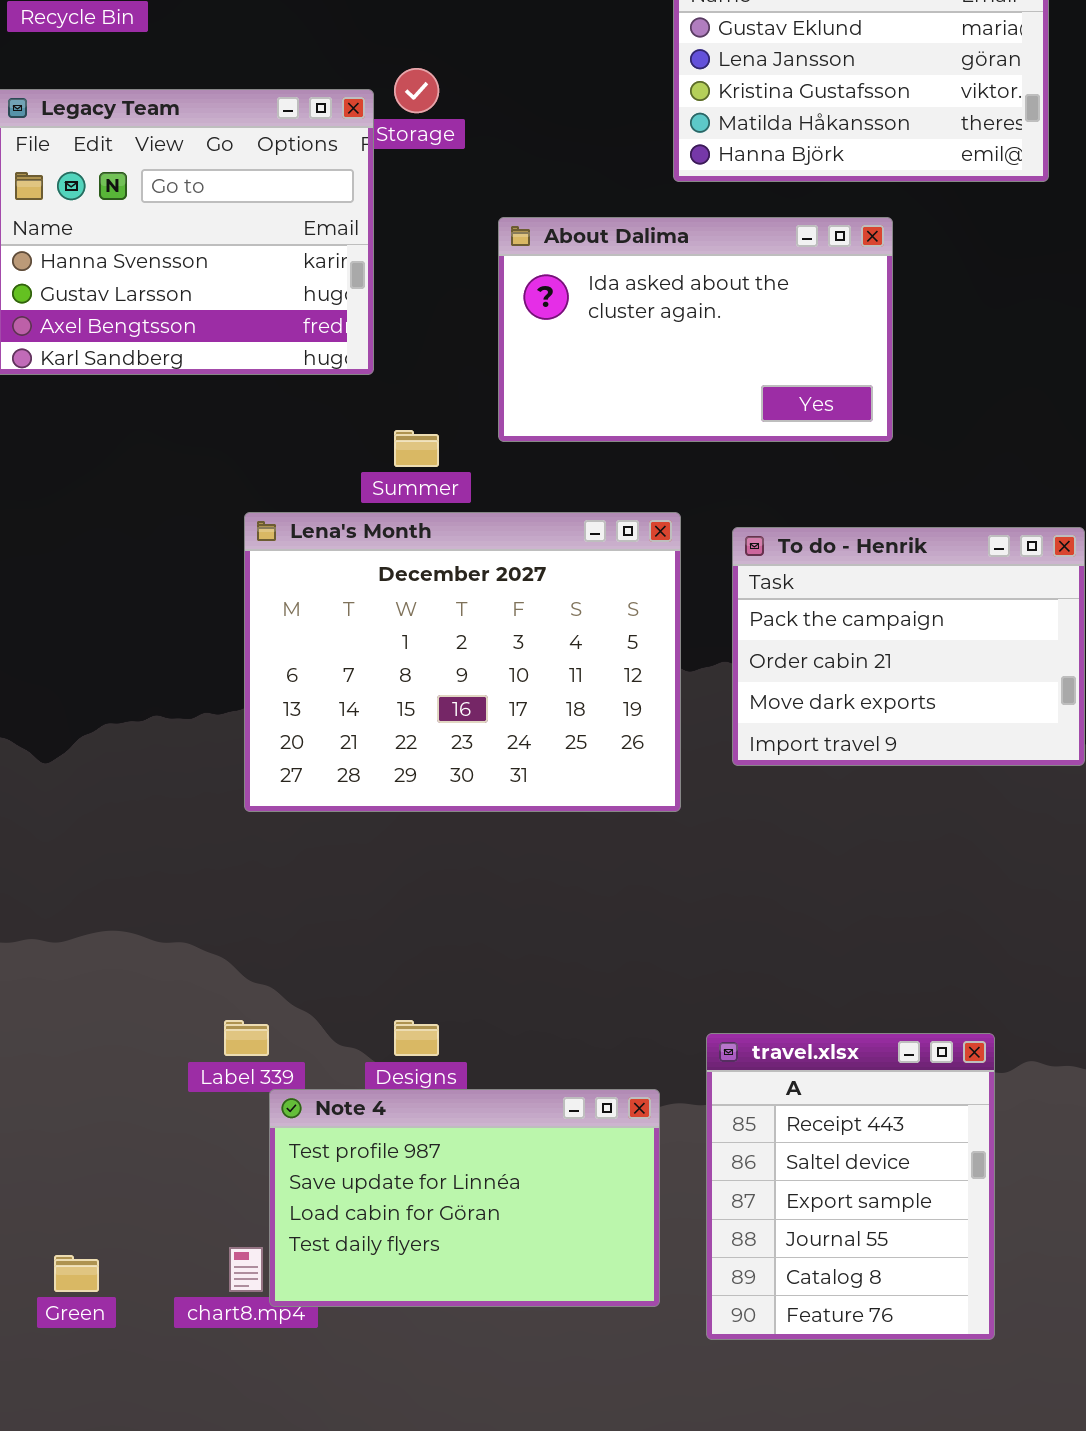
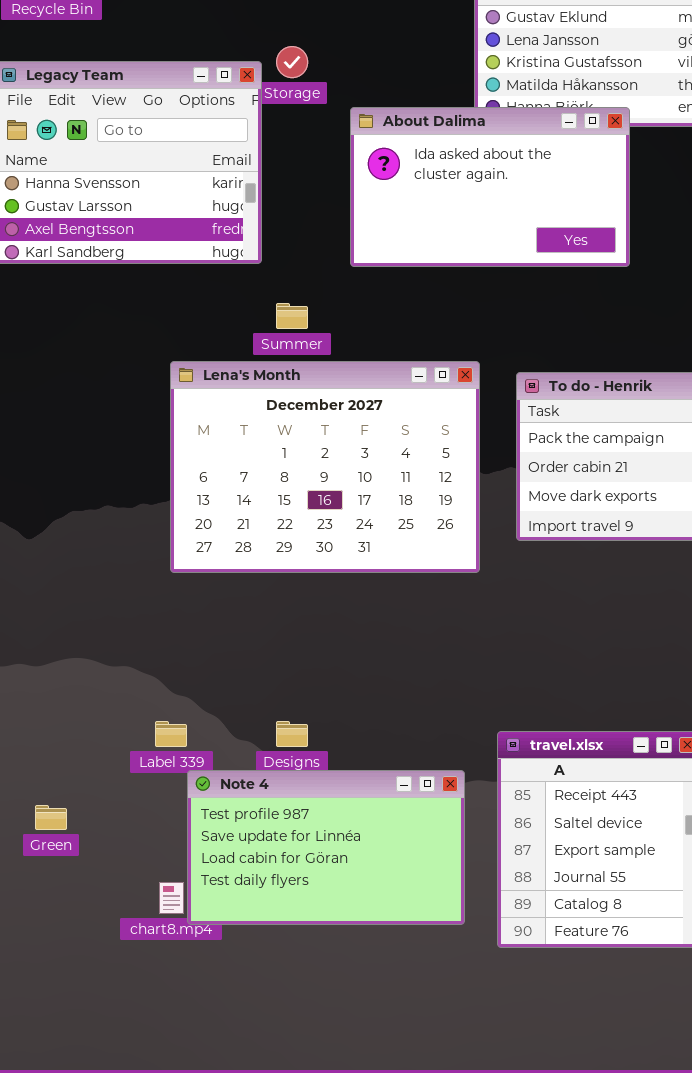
About Dalima: [498,217,893,442] -> [350,107,630,267], moved
Green: [54,1255,99,1292] -> [35,805,67,830], moved

